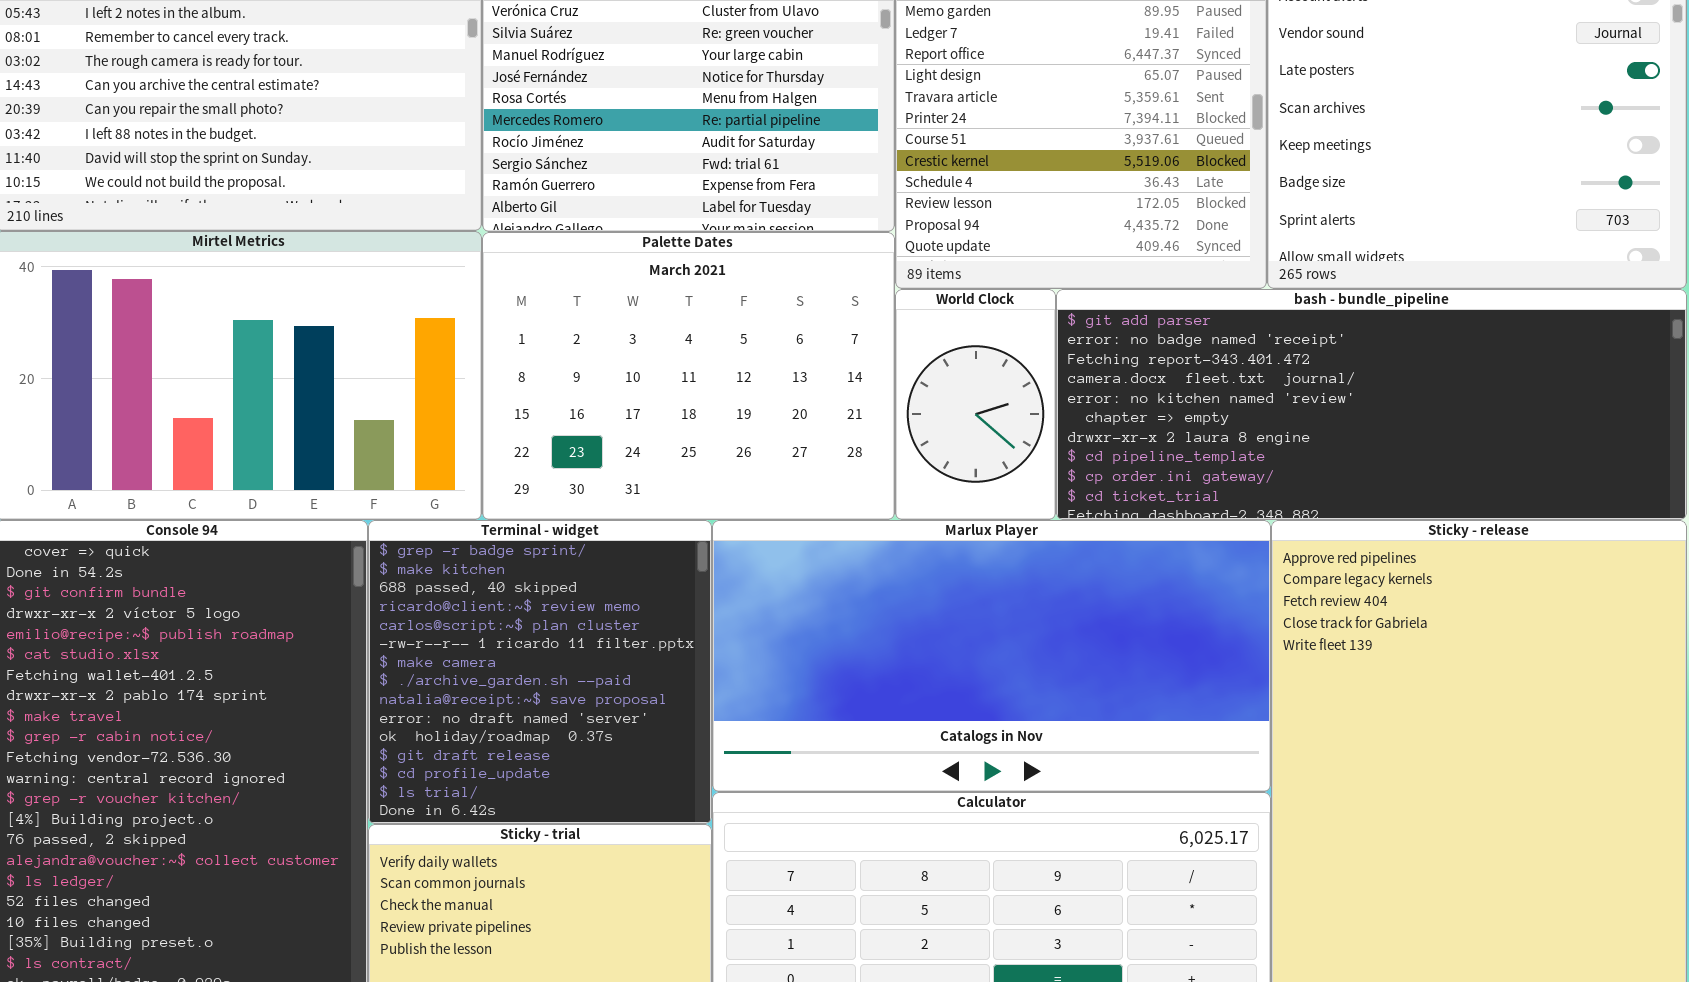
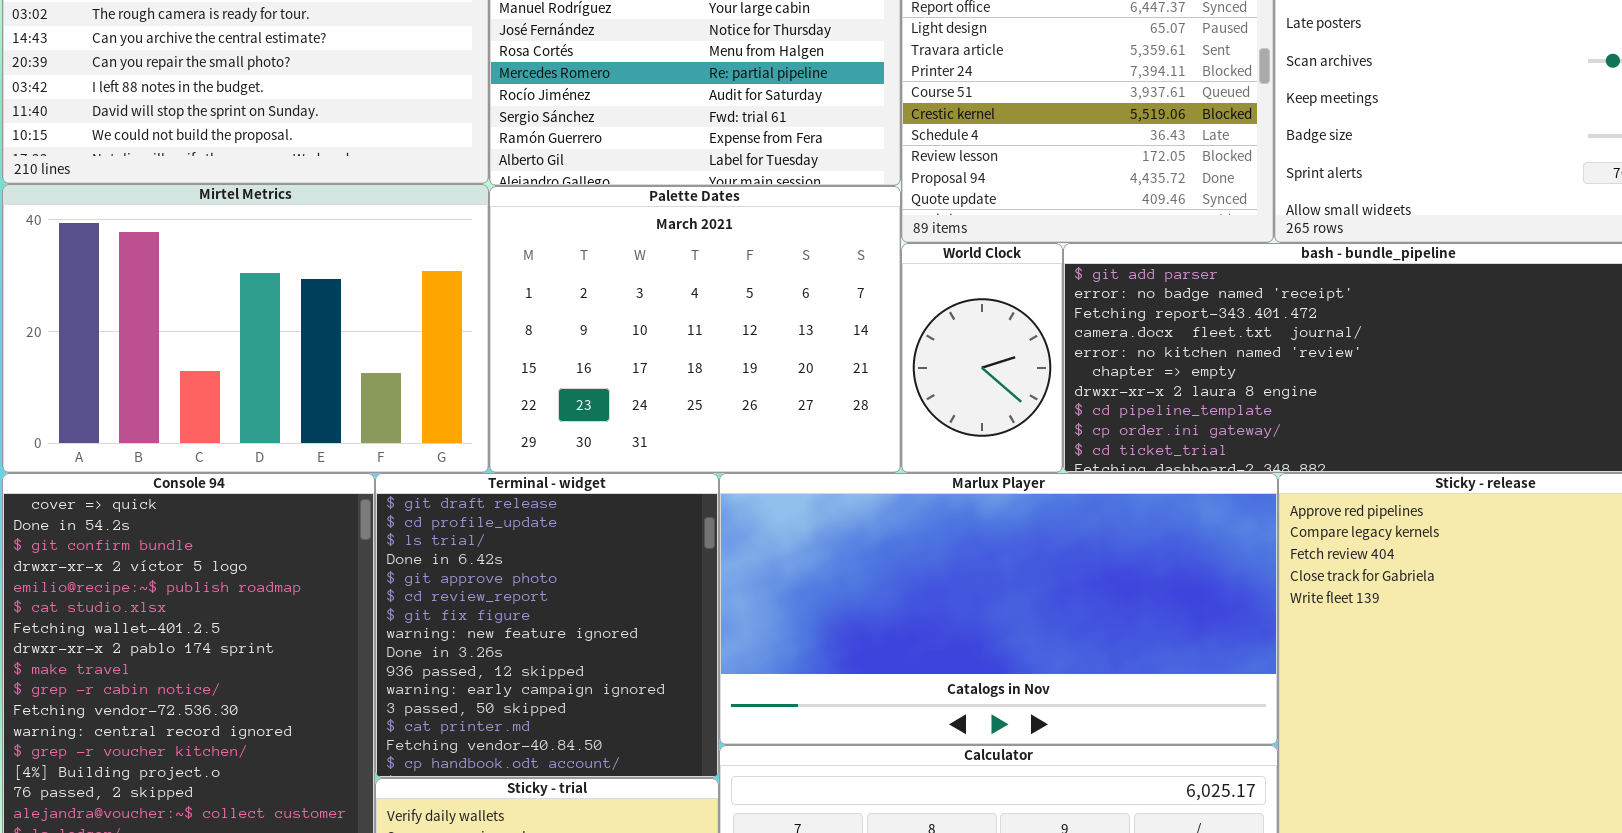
Terminal - widget: [368,520,712,824] -> [375,473,719,778], scrolled down 11 rows

